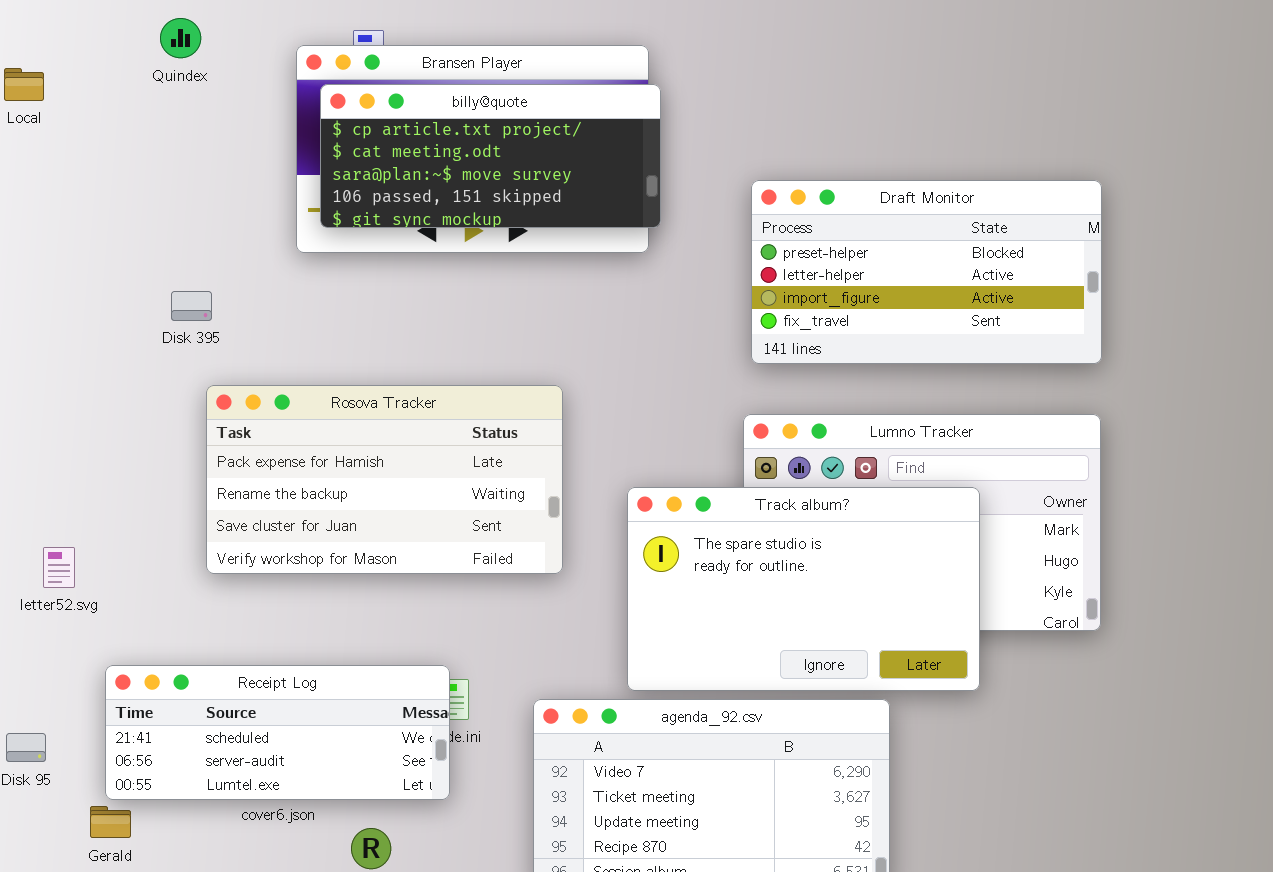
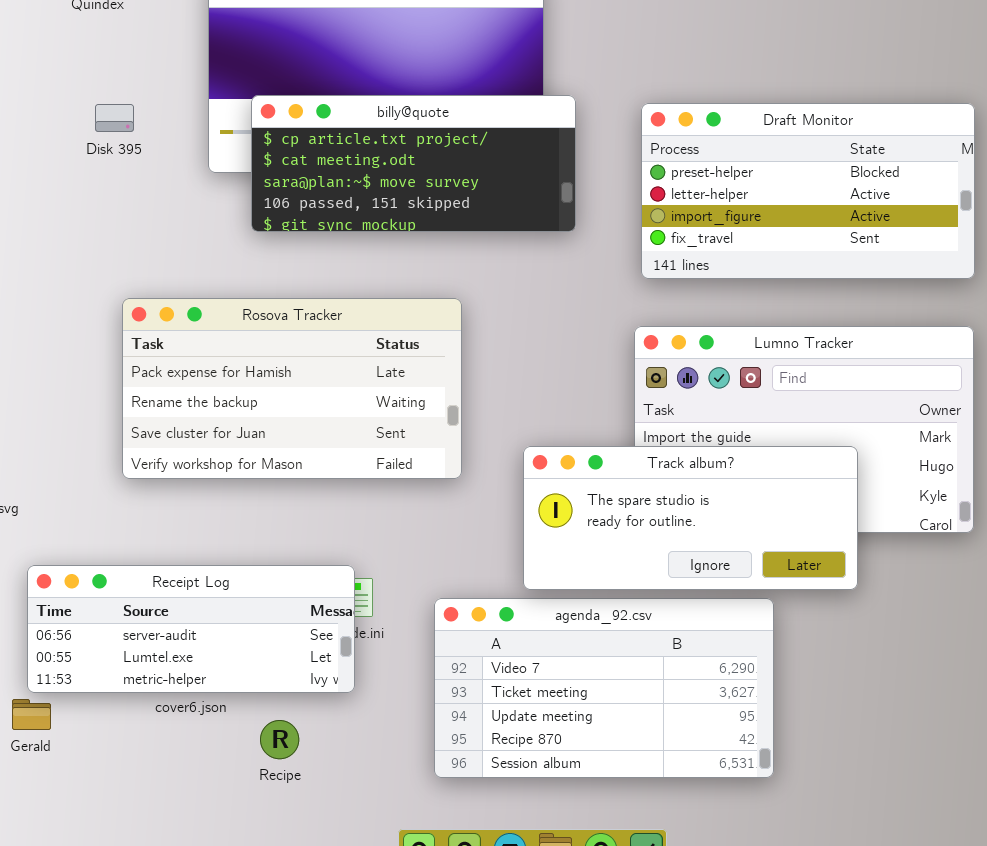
billy@quote: [320,84,661,228] -> [251,95,576,232], moved
Disk 395: [171,291,212,321] -> [95,104,134,132], moved
Track album?: [627,487,980,691] -> [523,446,858,590], resized
Receipt Log: [105,665,450,800] -> [27,565,355,693], scrolled down 1 row

